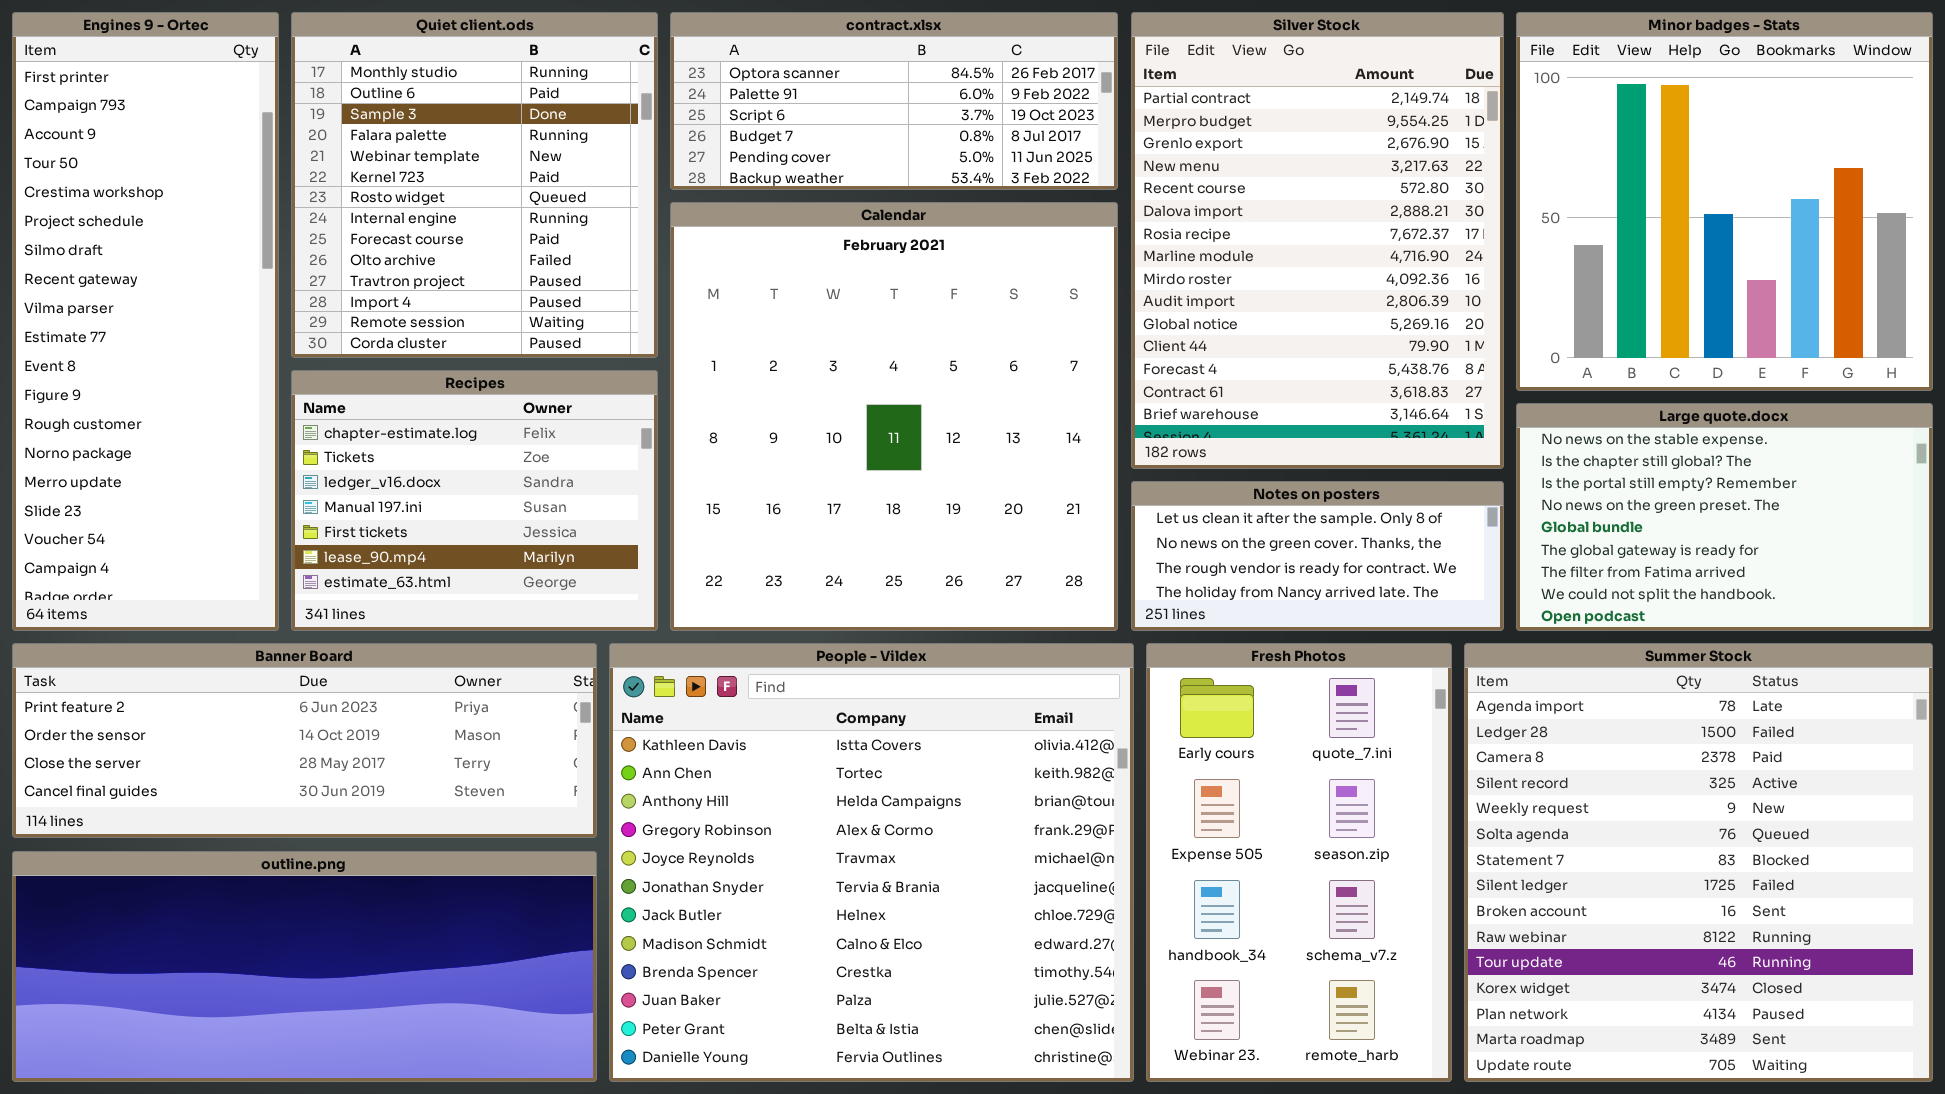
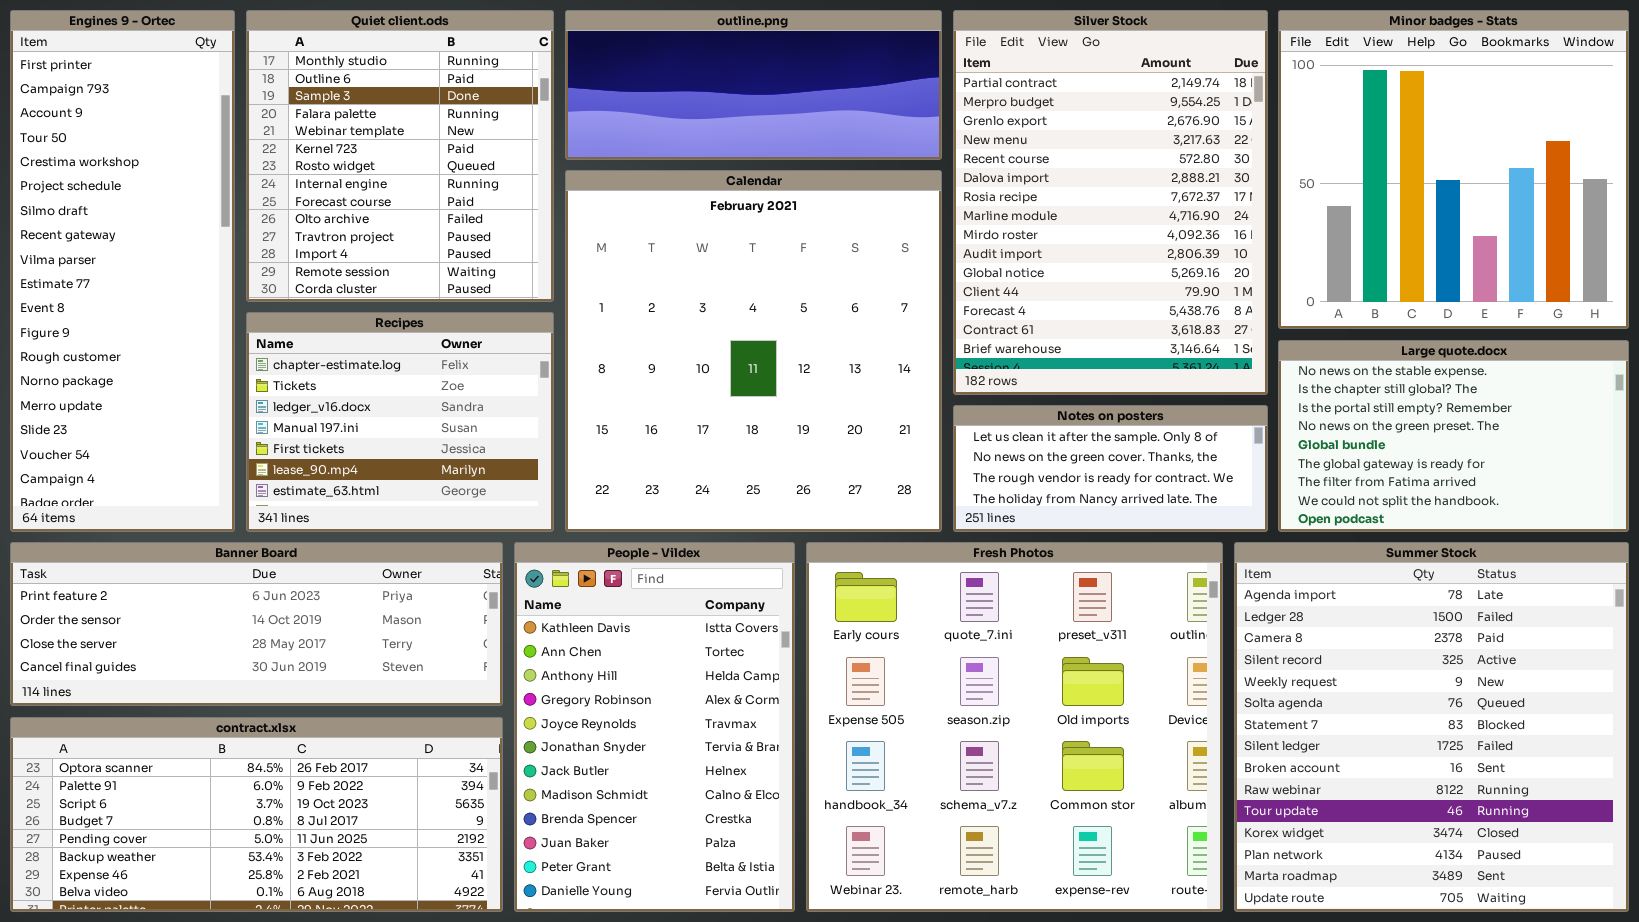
contract.xlsx: [670,12,1118,190] -> [10,717,503,912], moved, resized
People - Vildex: [609,643,1134,1082] -> [514,542,795,912], resized
Fresh Photos: [1146,643,1452,1082] -> [806,542,1223,912], resized
outline.png: [12,851,597,1082] -> [565,10,942,160], moved, resized

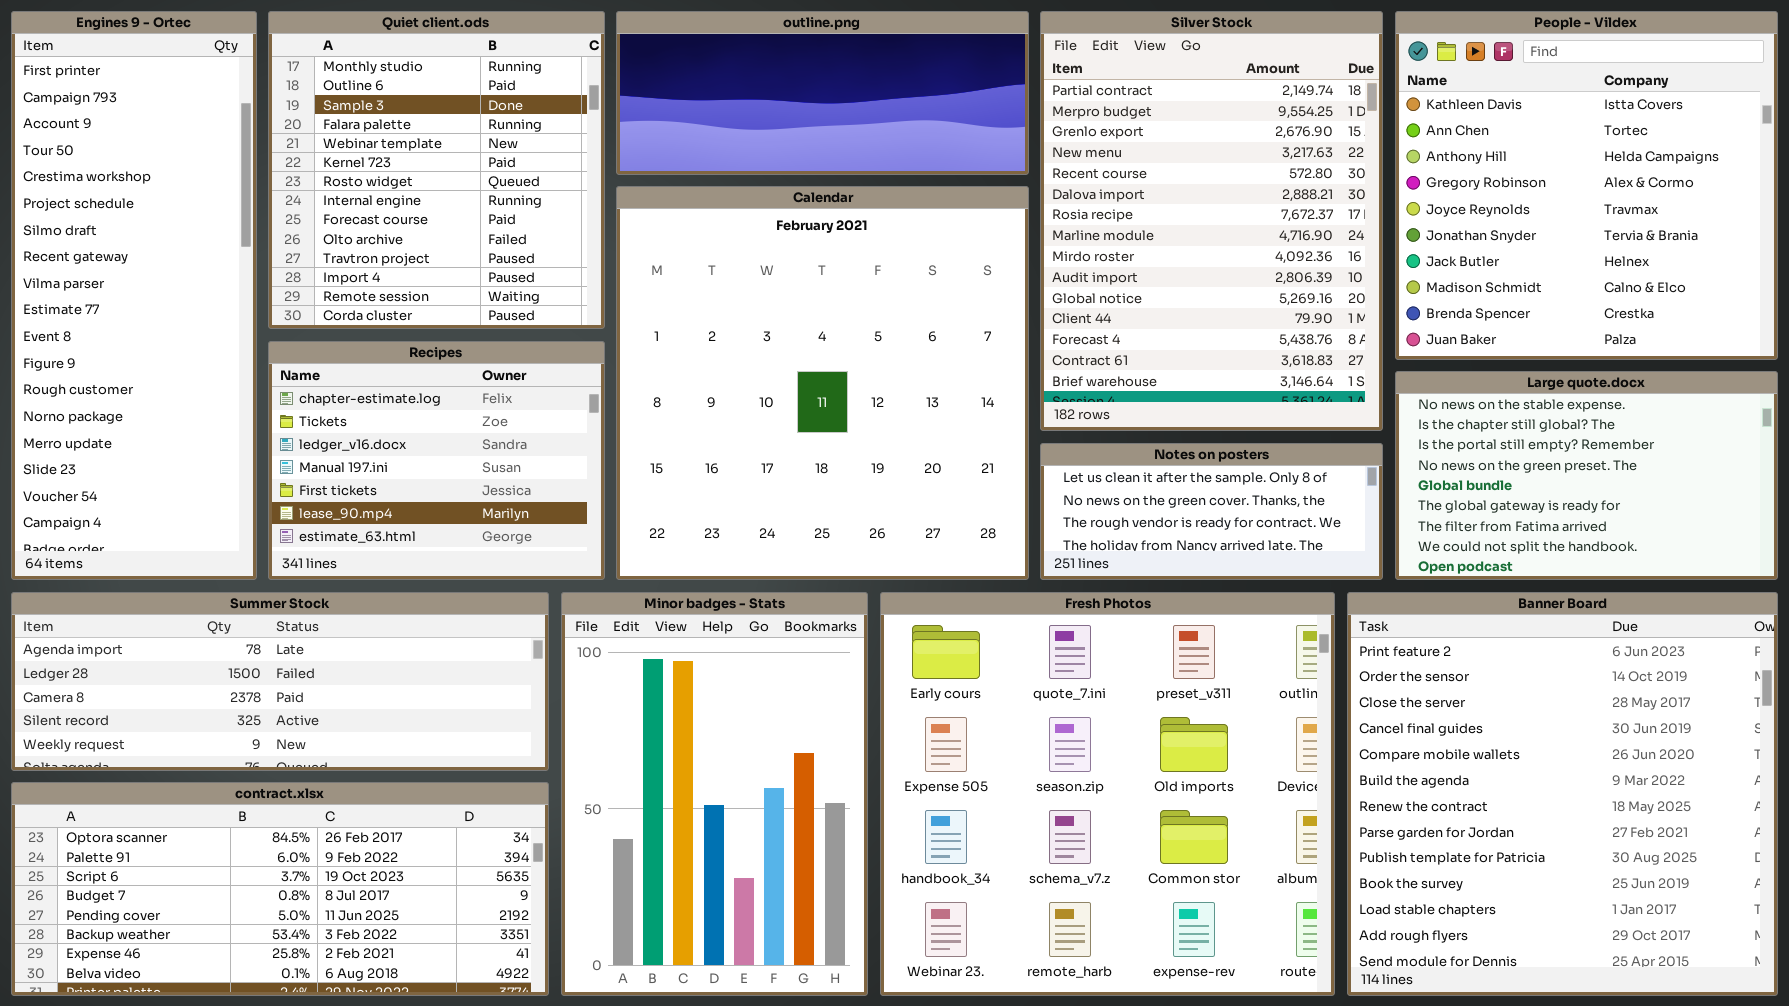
Minor badges - Stats: [1278,10,1629,329] -> [561,592,868,996], moved, resized
Banner Board: [10,542,503,706] -> [1347,592,1778,996], moved, resized
People - Vildex: [514,542,795,912] -> [1395,11,1778,360], moved, resized
Summer Stock: [1234,542,1629,912] -> [11,592,549,771], moved, resized

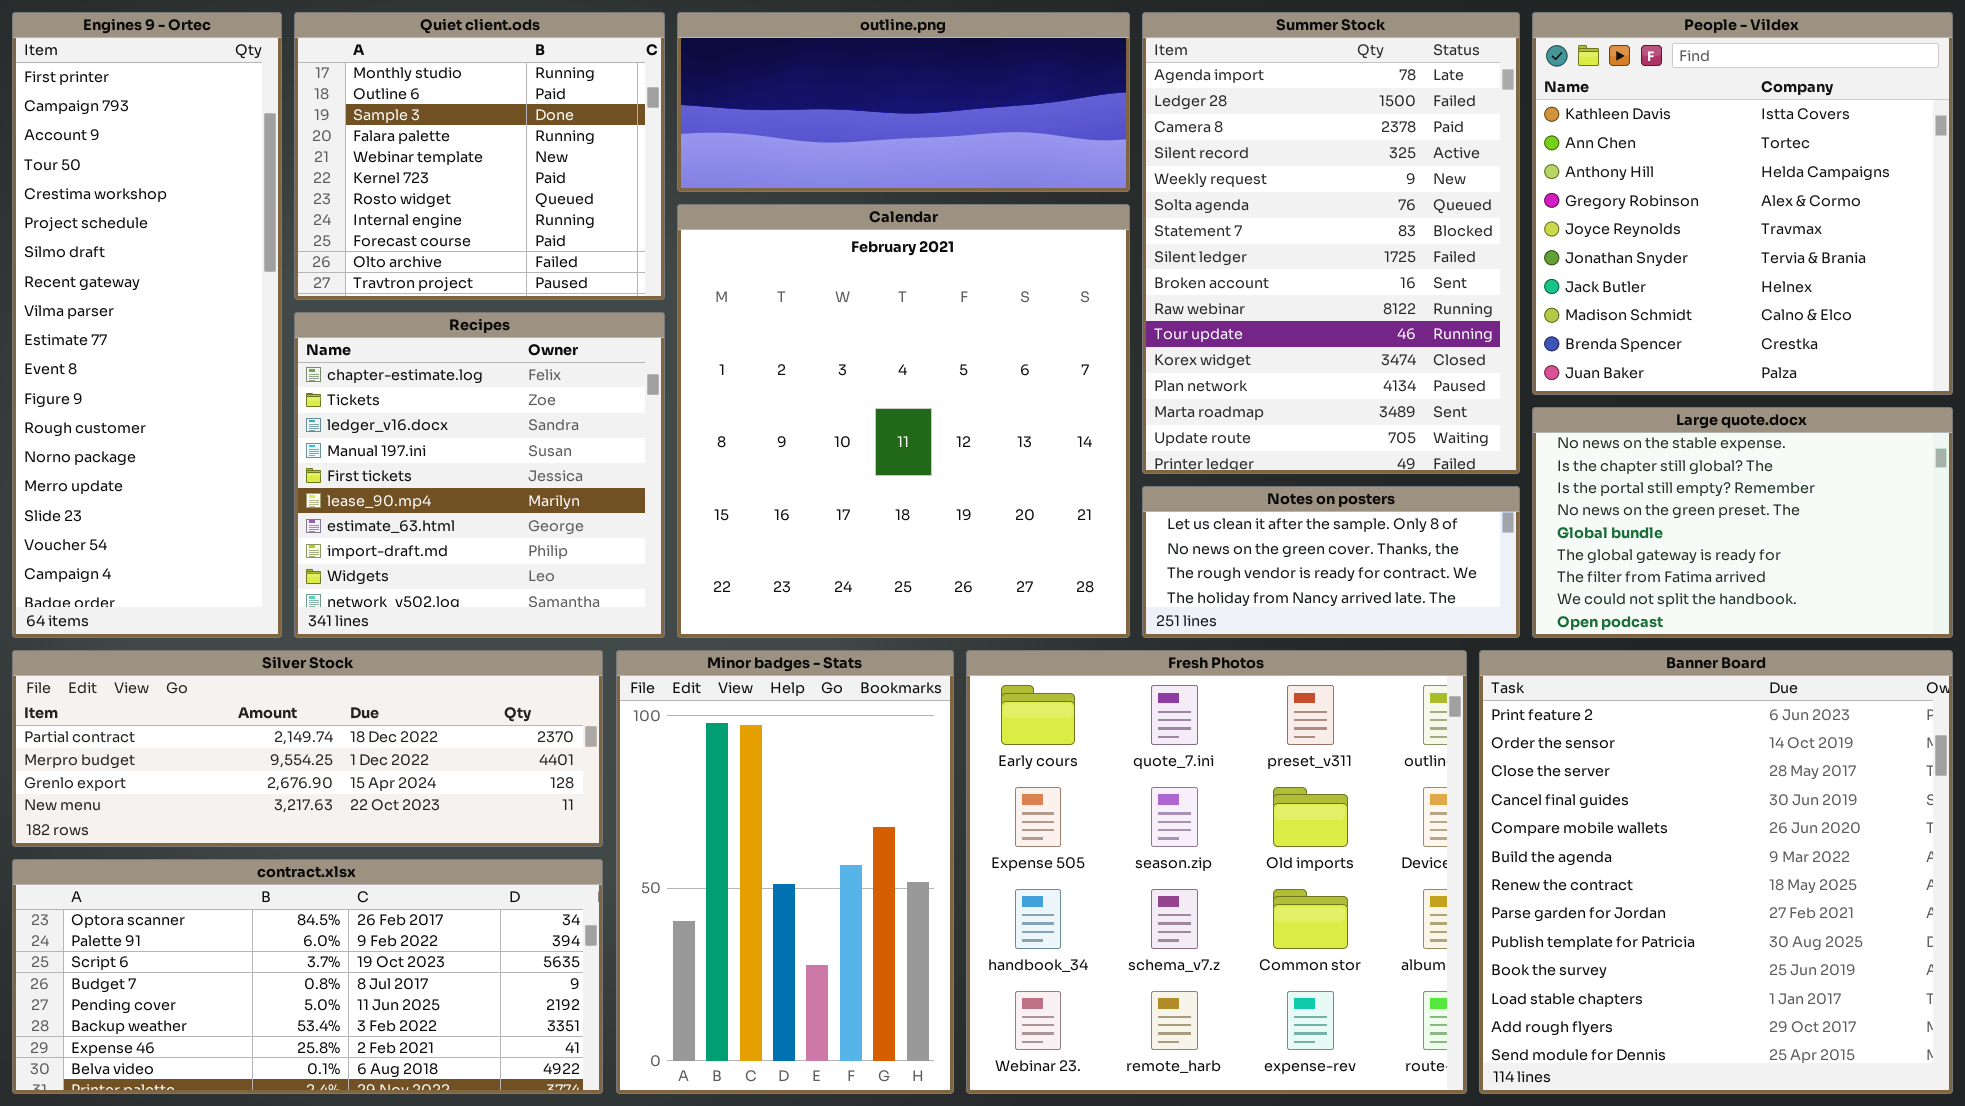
Quiet client.ods: [268,11,605,329] -> [294,12,665,300], resized
Silver Stock: [1040,11,1383,431] -> [12,650,603,847], moved, resized
Recipes: [268,341,605,580] -> [294,312,665,638], resized
Summer Stock: [11,592,549,771] -> [1142,12,1520,474], moved, resized

